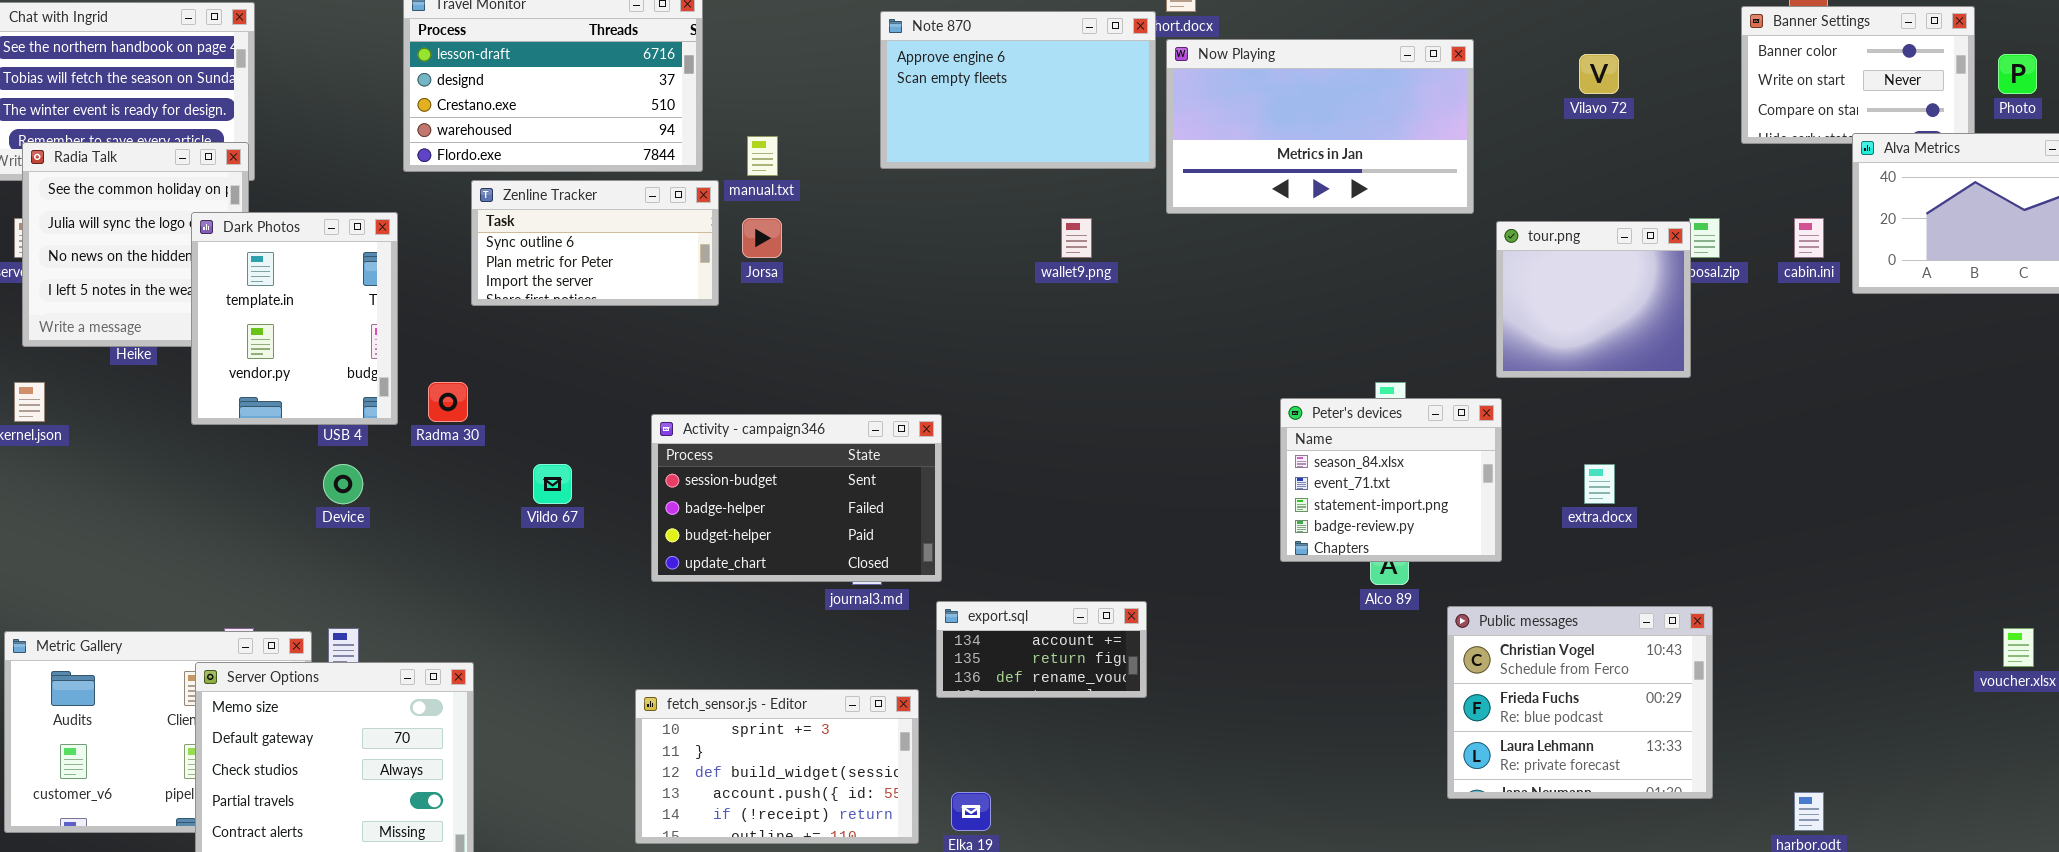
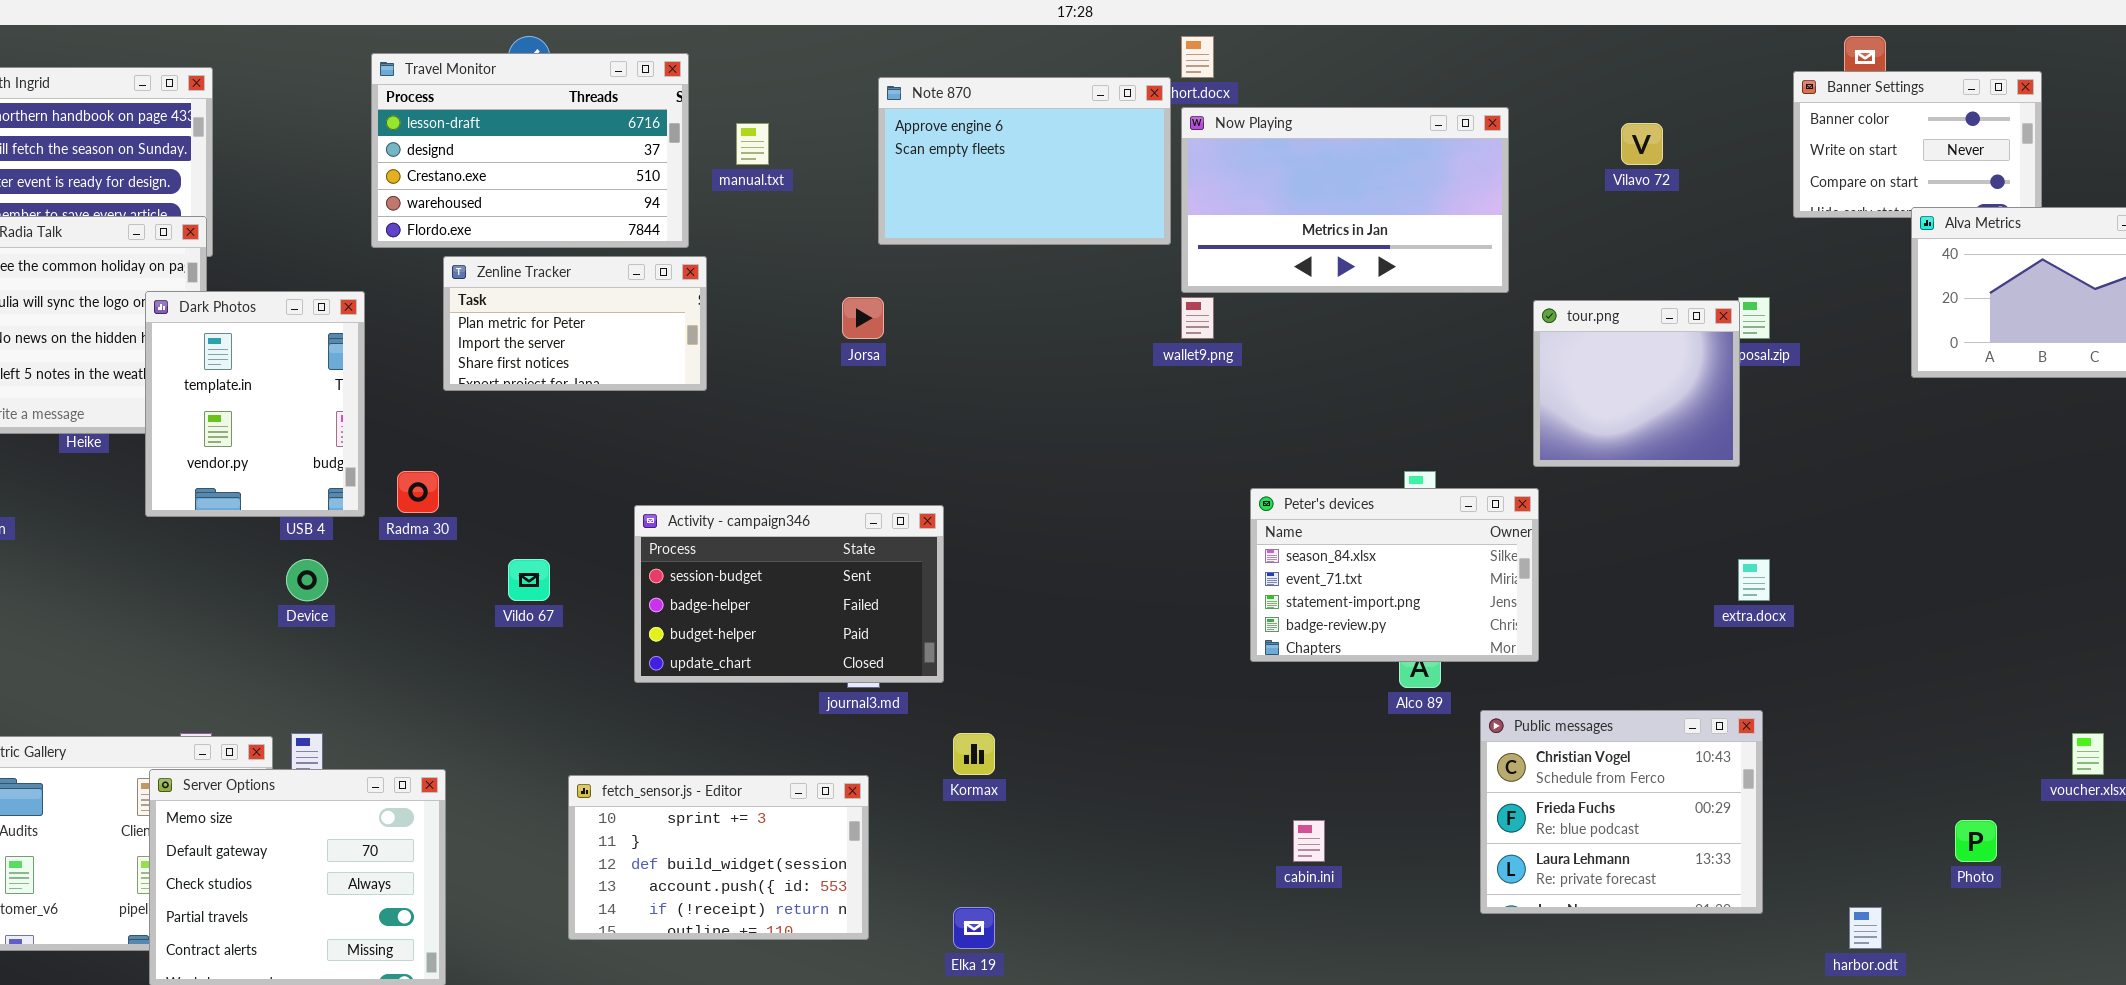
Photo: [1998,54,2037,94] -> [1955,820,1997,862], moved
manual.txt: [747,136,778,176] -> [736,123,769,165], moved
Zenline Tracker: [471,180,719,306] -> [443,256,707,391], scrolled down 1 row
Jorsa: [742,218,782,258] -> [842,297,884,339], moved
wallet9.png: [1061,218,1092,258] -> [1181,297,1214,339], moved
cabin.ini: [1794,218,1824,258] -> [1293,820,1325,862], moved
Peter's devices: [1280,398,1502,562] -> [1250,488,1539,662], resized
extra.docx: [1584,464,1615,504] -> [1738,559,1770,601], moved
export.sql: [936,601,1147,698] -> none, closed
fetch_sensor.js - Editor: [635,689,919,844] -> [568,775,869,940], moved

